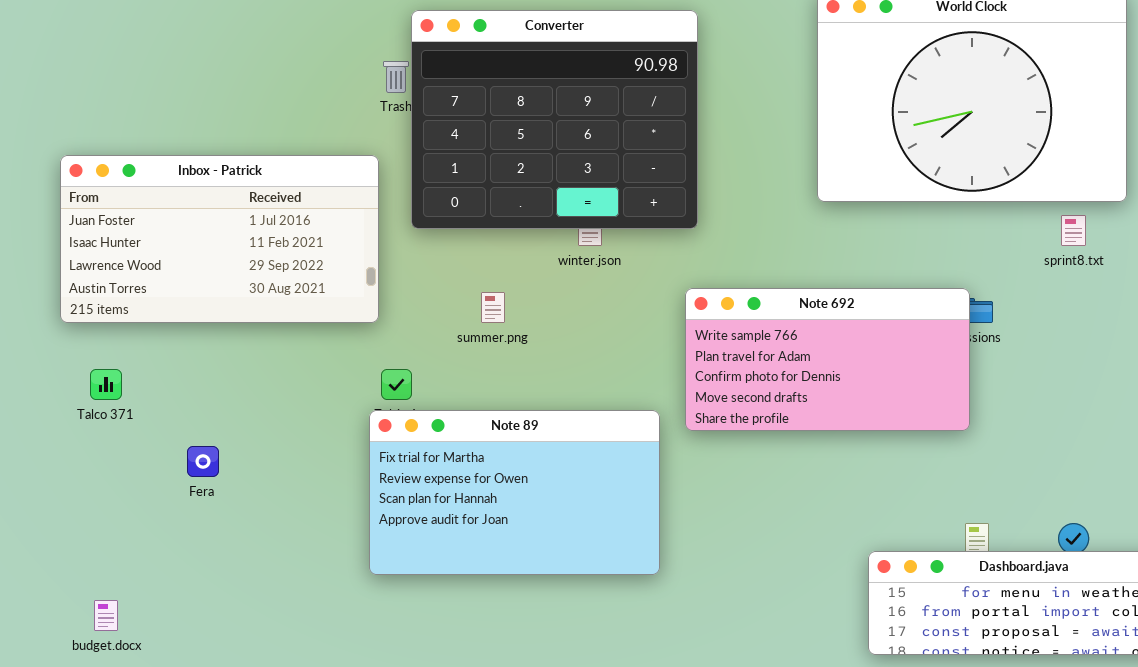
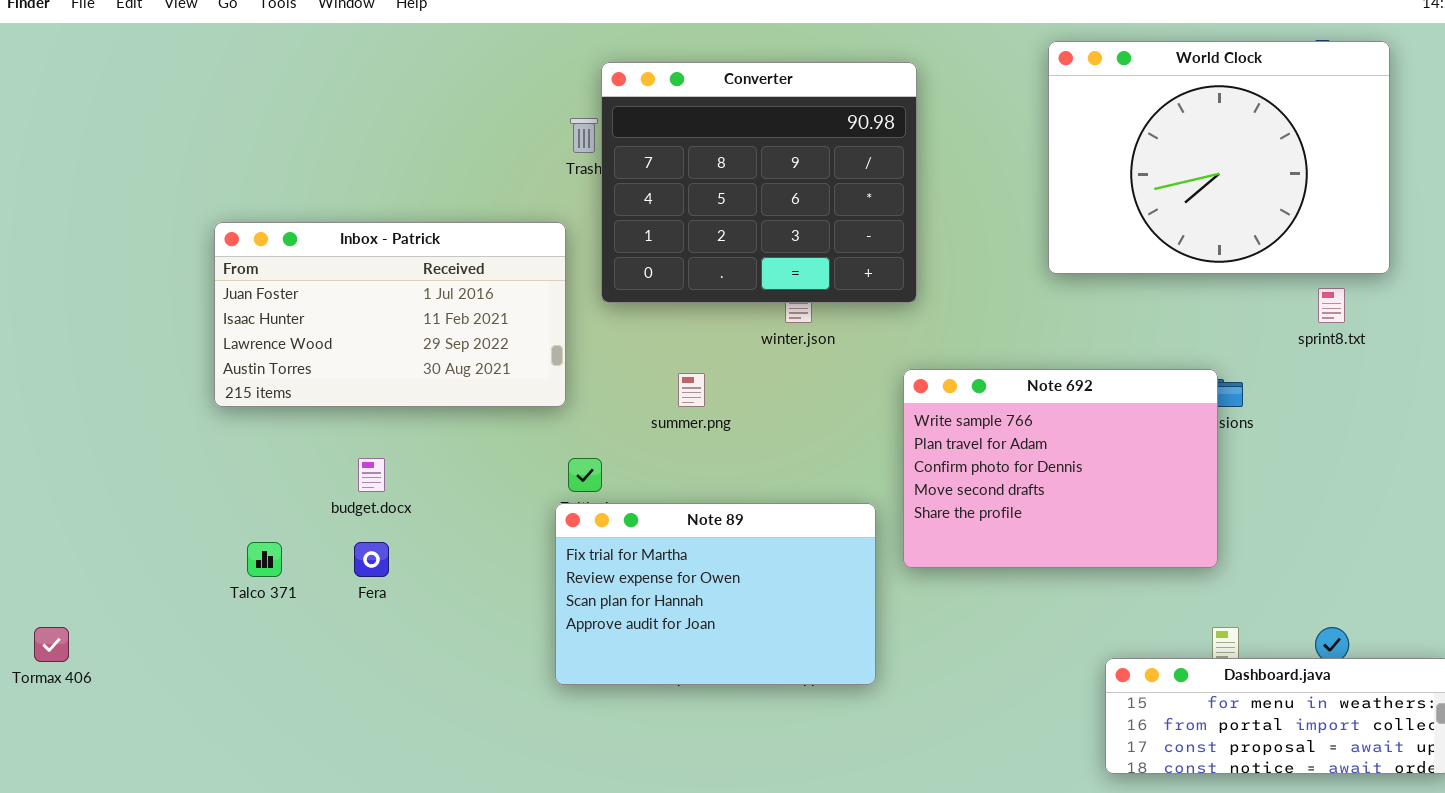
Note 692: [685,288,970,431] -> [903,369,1218,568], resized
Talco 371: [90,369,122,400] -> [247,542,282,577], moved
budget.docx: [94,600,118,631] -> [358,458,385,492], moved

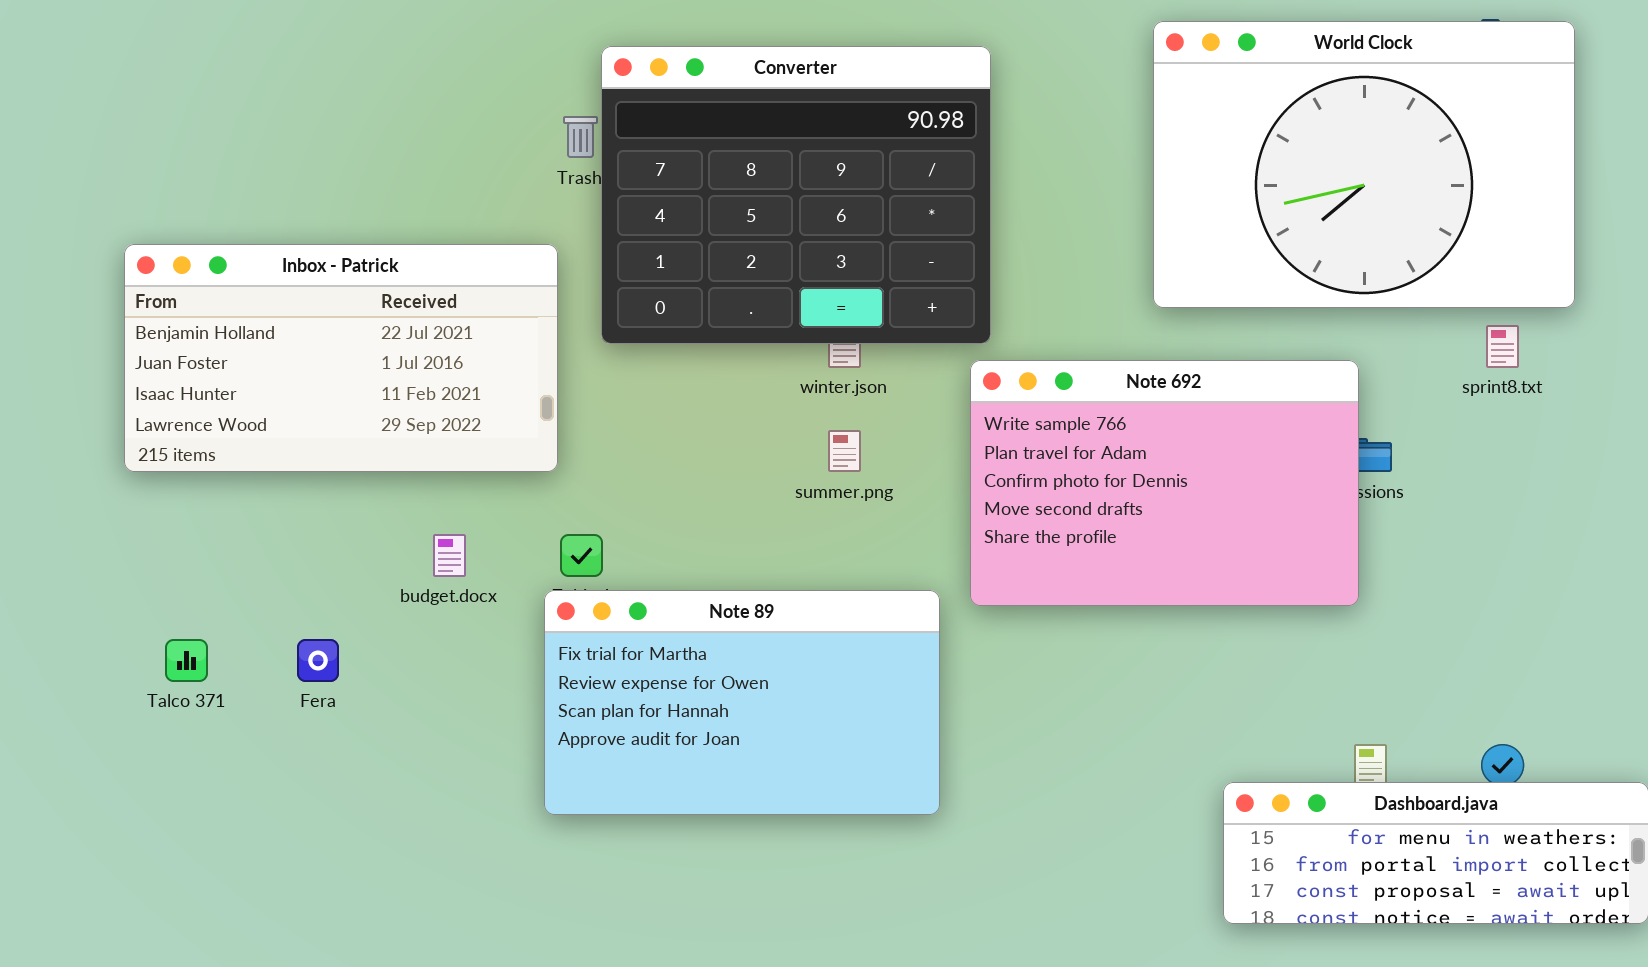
Inbox - Patrick: [214,222,566,407] -> [124,244,558,472], scrolled up 1 row
Note 692: [903,369,1218,568] -> [970,360,1359,606], moved
summer.png: [678,373,705,407] -> [828,430,861,472], moved
budget.docx: [358,458,385,492] -> [433,534,466,577], moved

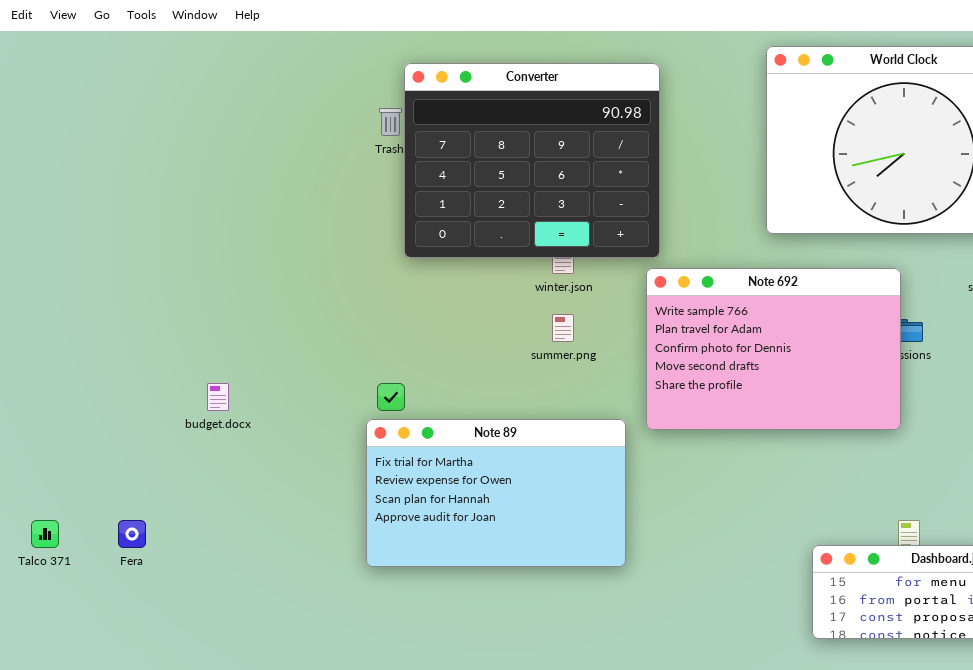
Inbox - Patrick: [124,244,558,472] -> none, closed
budget.docx: [433,534,466,577] -> [207,383,229,411], moved
Talco 371: [165,639,208,682] -> [31,520,59,548], moved
Fera: [297,639,339,682] -> [118,520,146,548], moved

